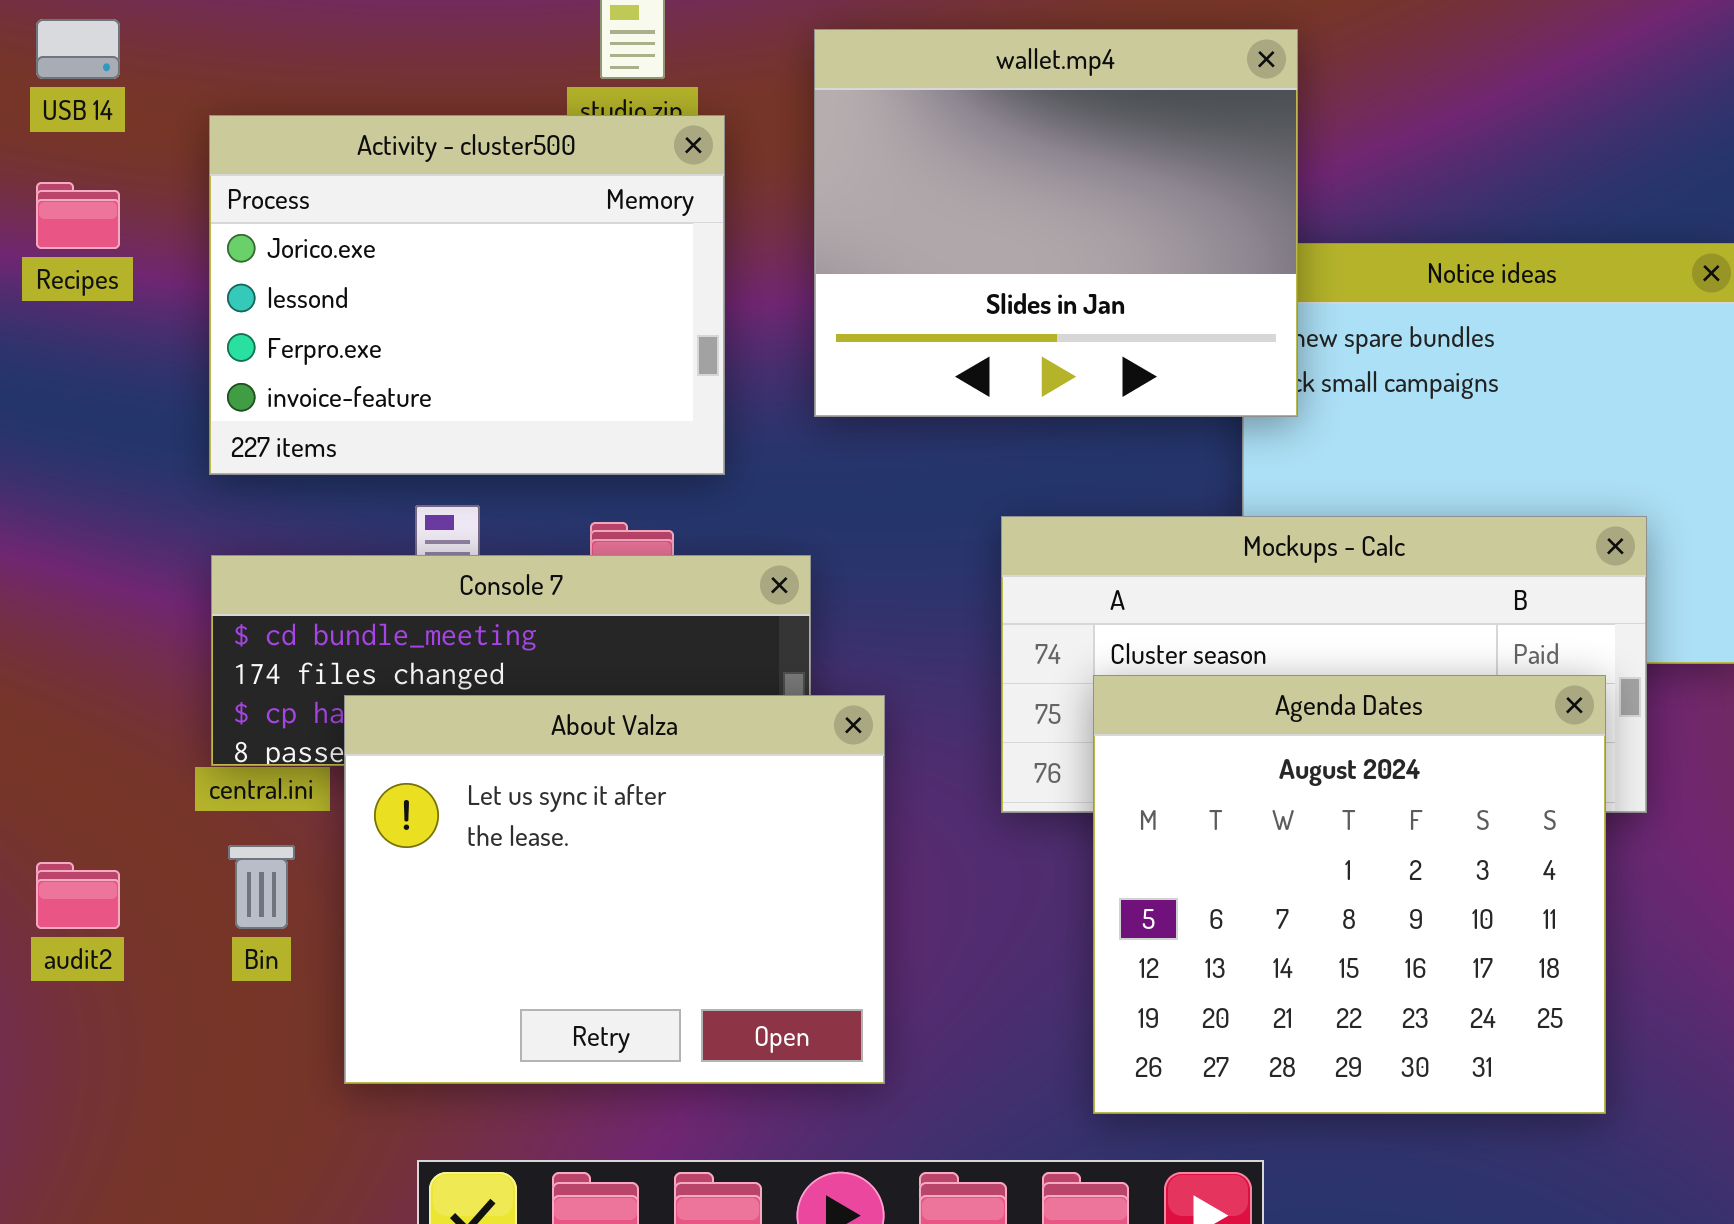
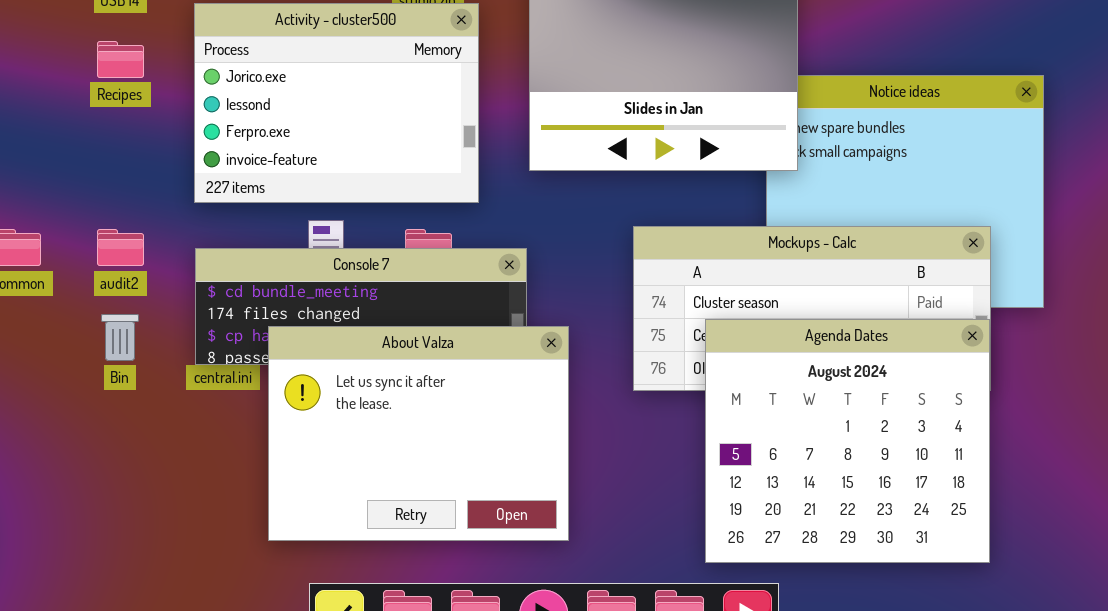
Agenda Dates: [1093,675,1606,1114] -> [705,319,990,563], moved
Bin: [228,845,295,929] -> [101,314,139,361], moved
audit2: [36,862,120,929] -> [97,229,144,266], moved

